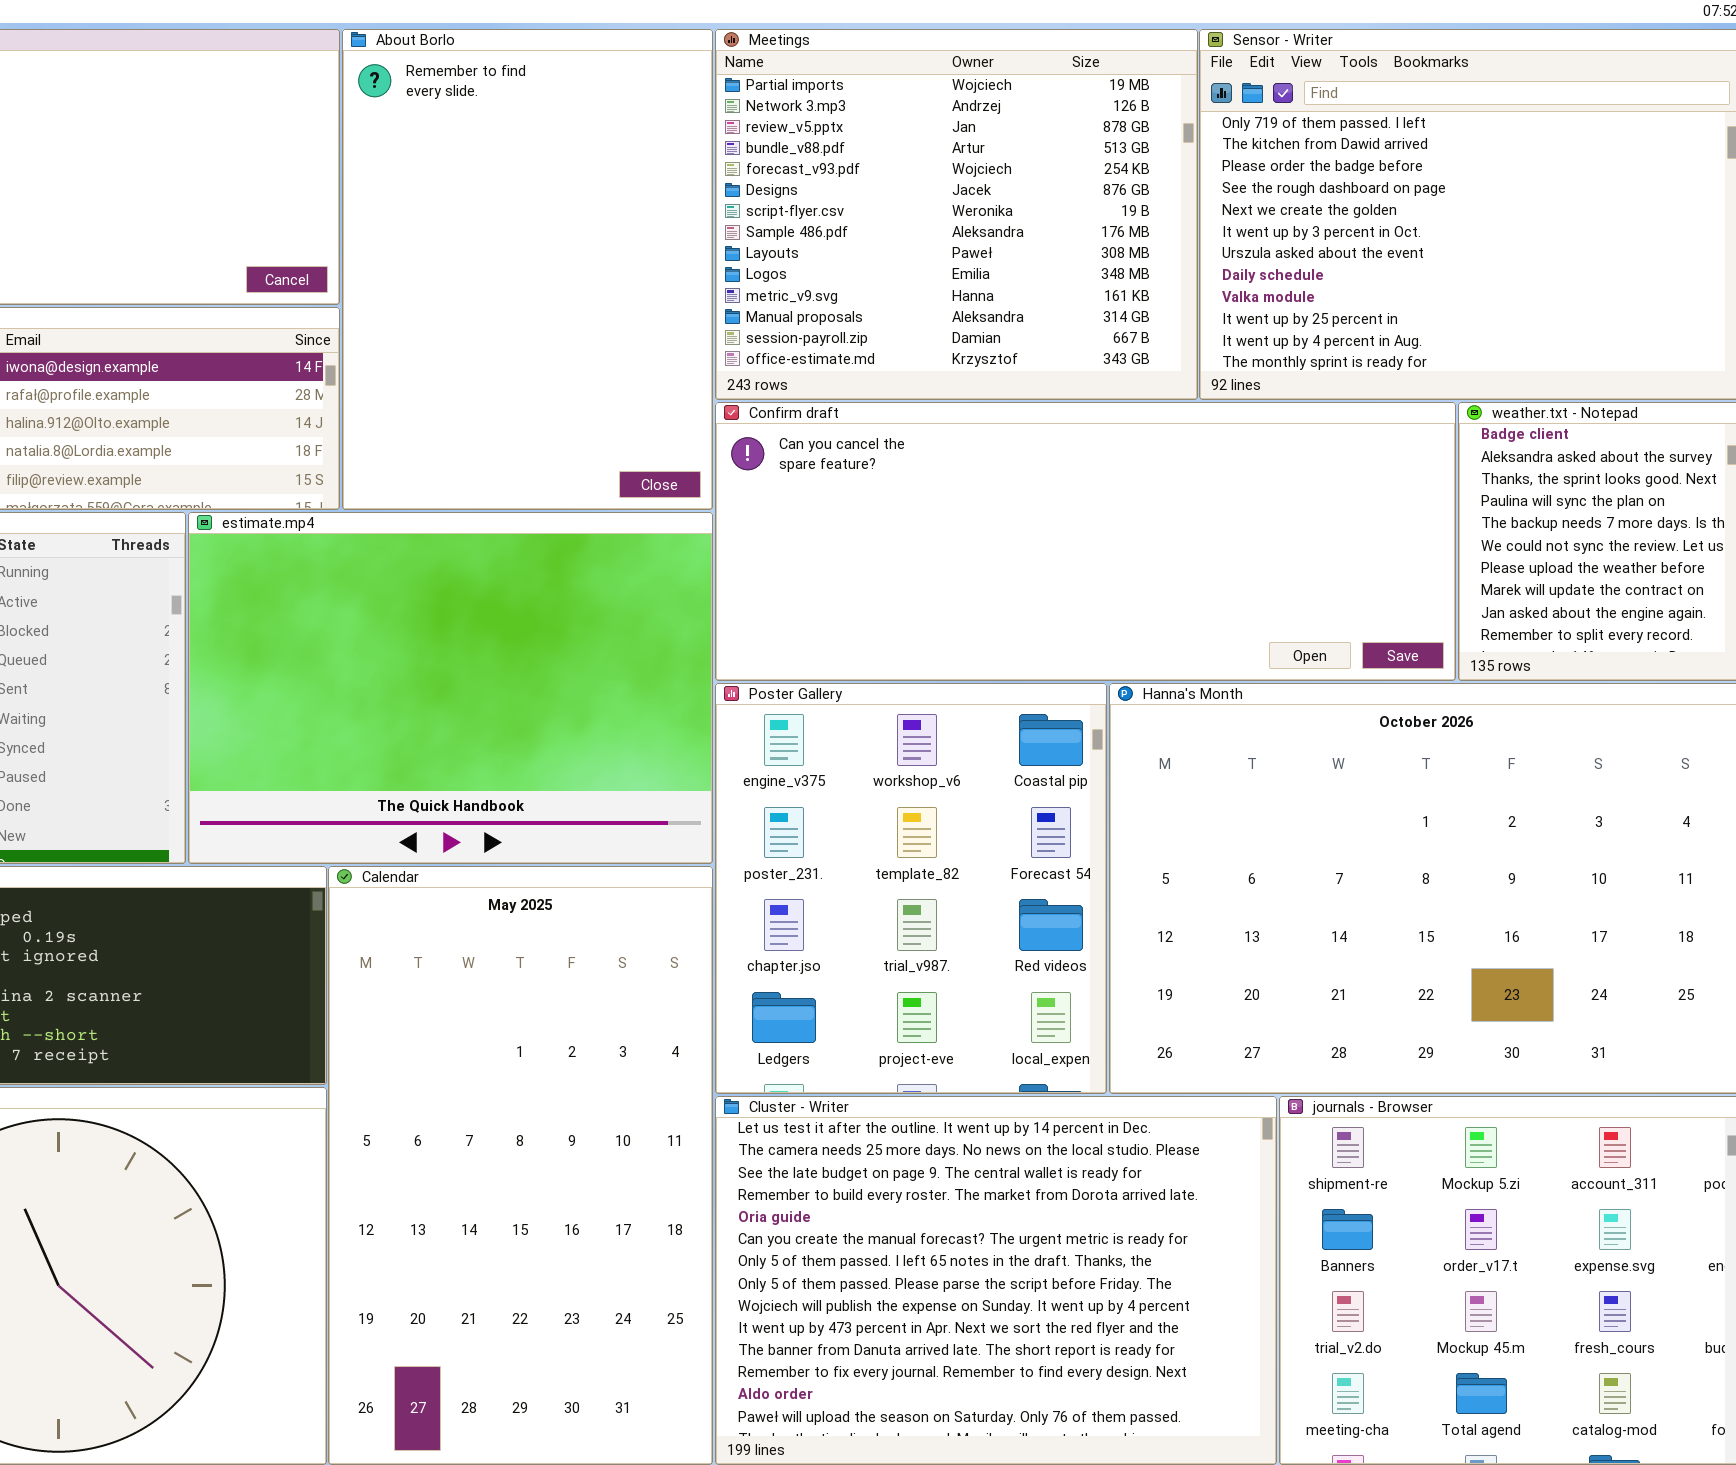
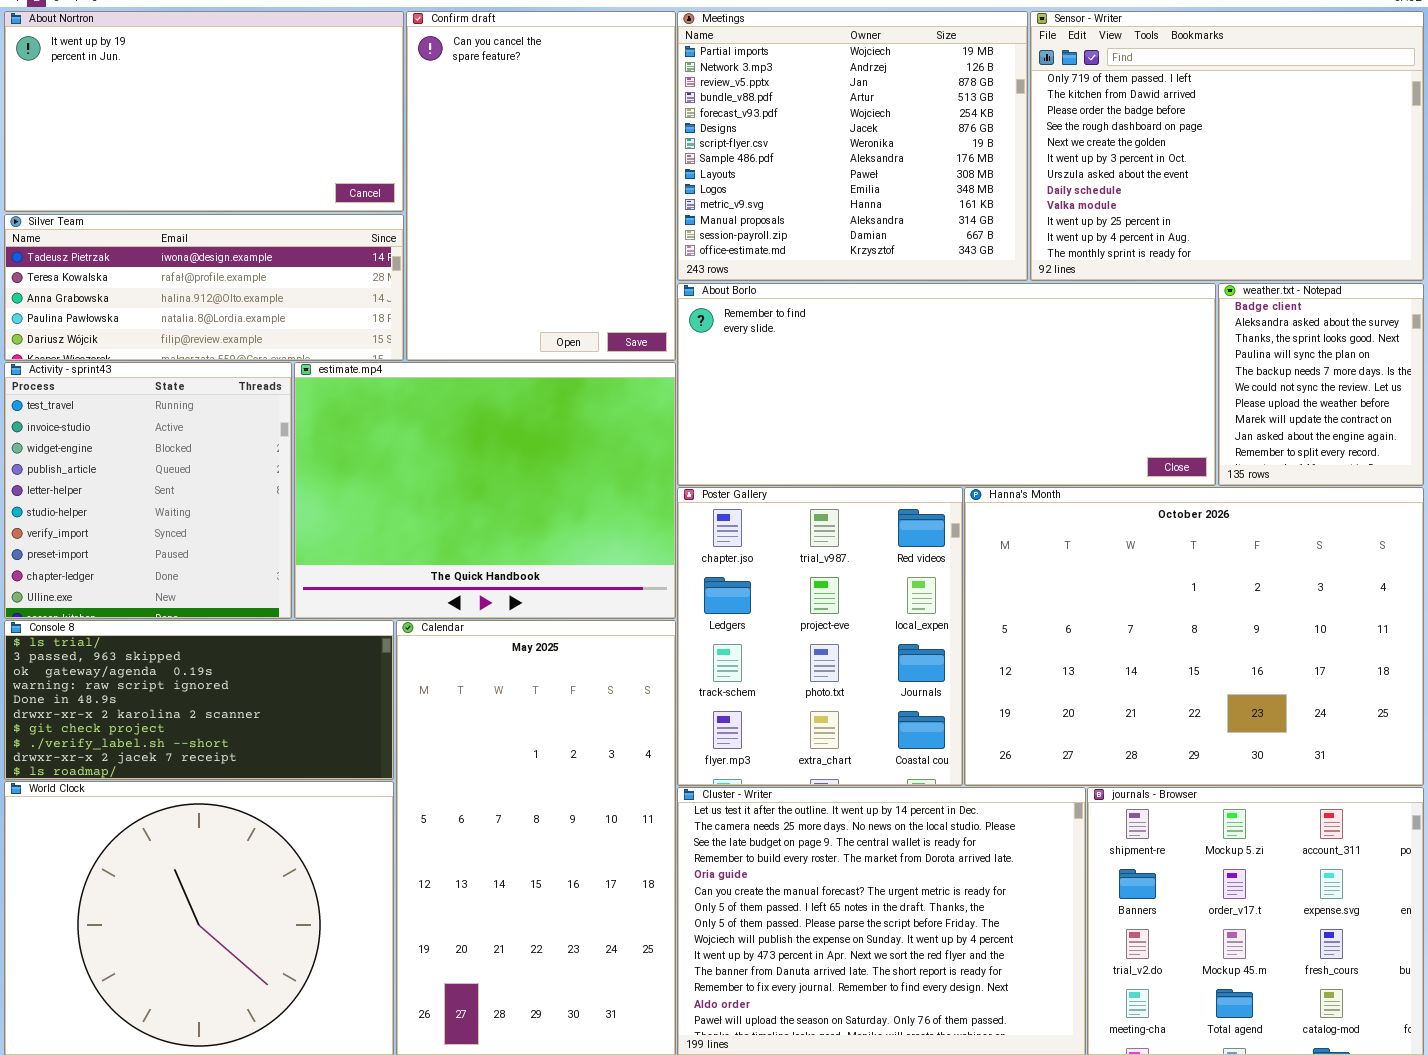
About Borlo: [342,29,713,510] -> [677,283,1216,486], moved, resized
Confirm draft: [715,402,1456,681] -> [406,11,676,361], moved, resized
Poster Gallery: [715,683,1107,1094] -> [677,487,963,786], scrolled down 2 rows

